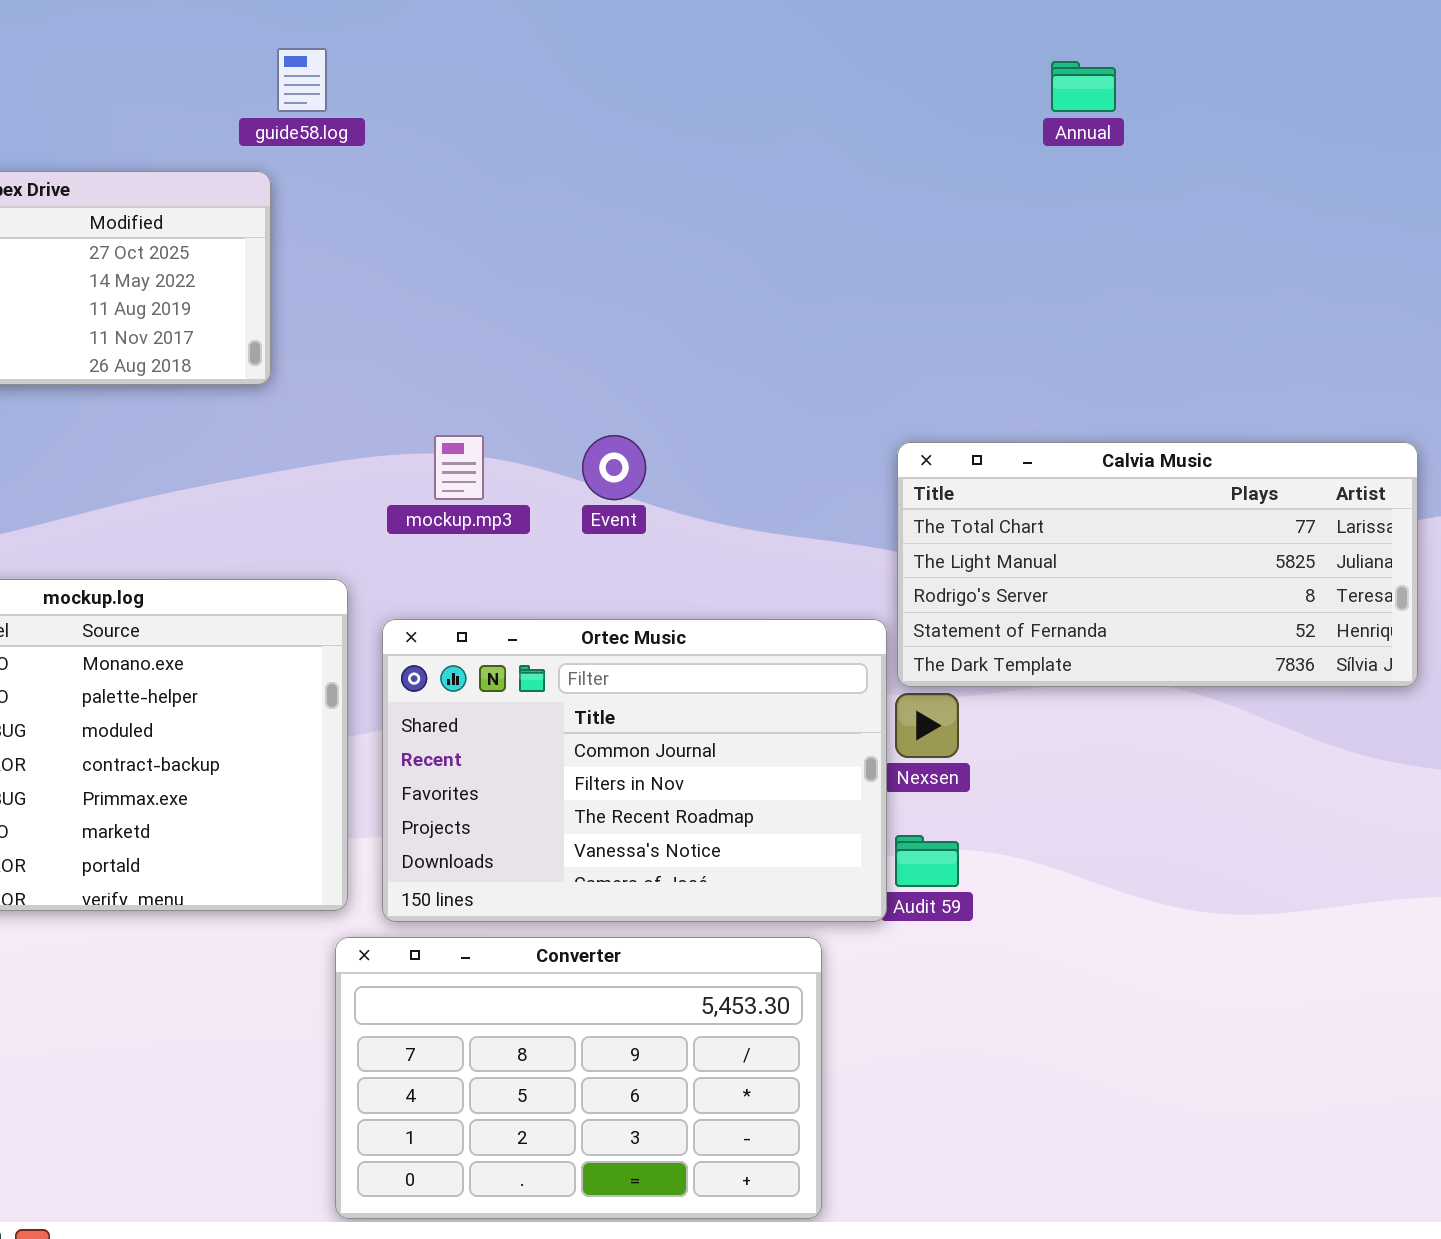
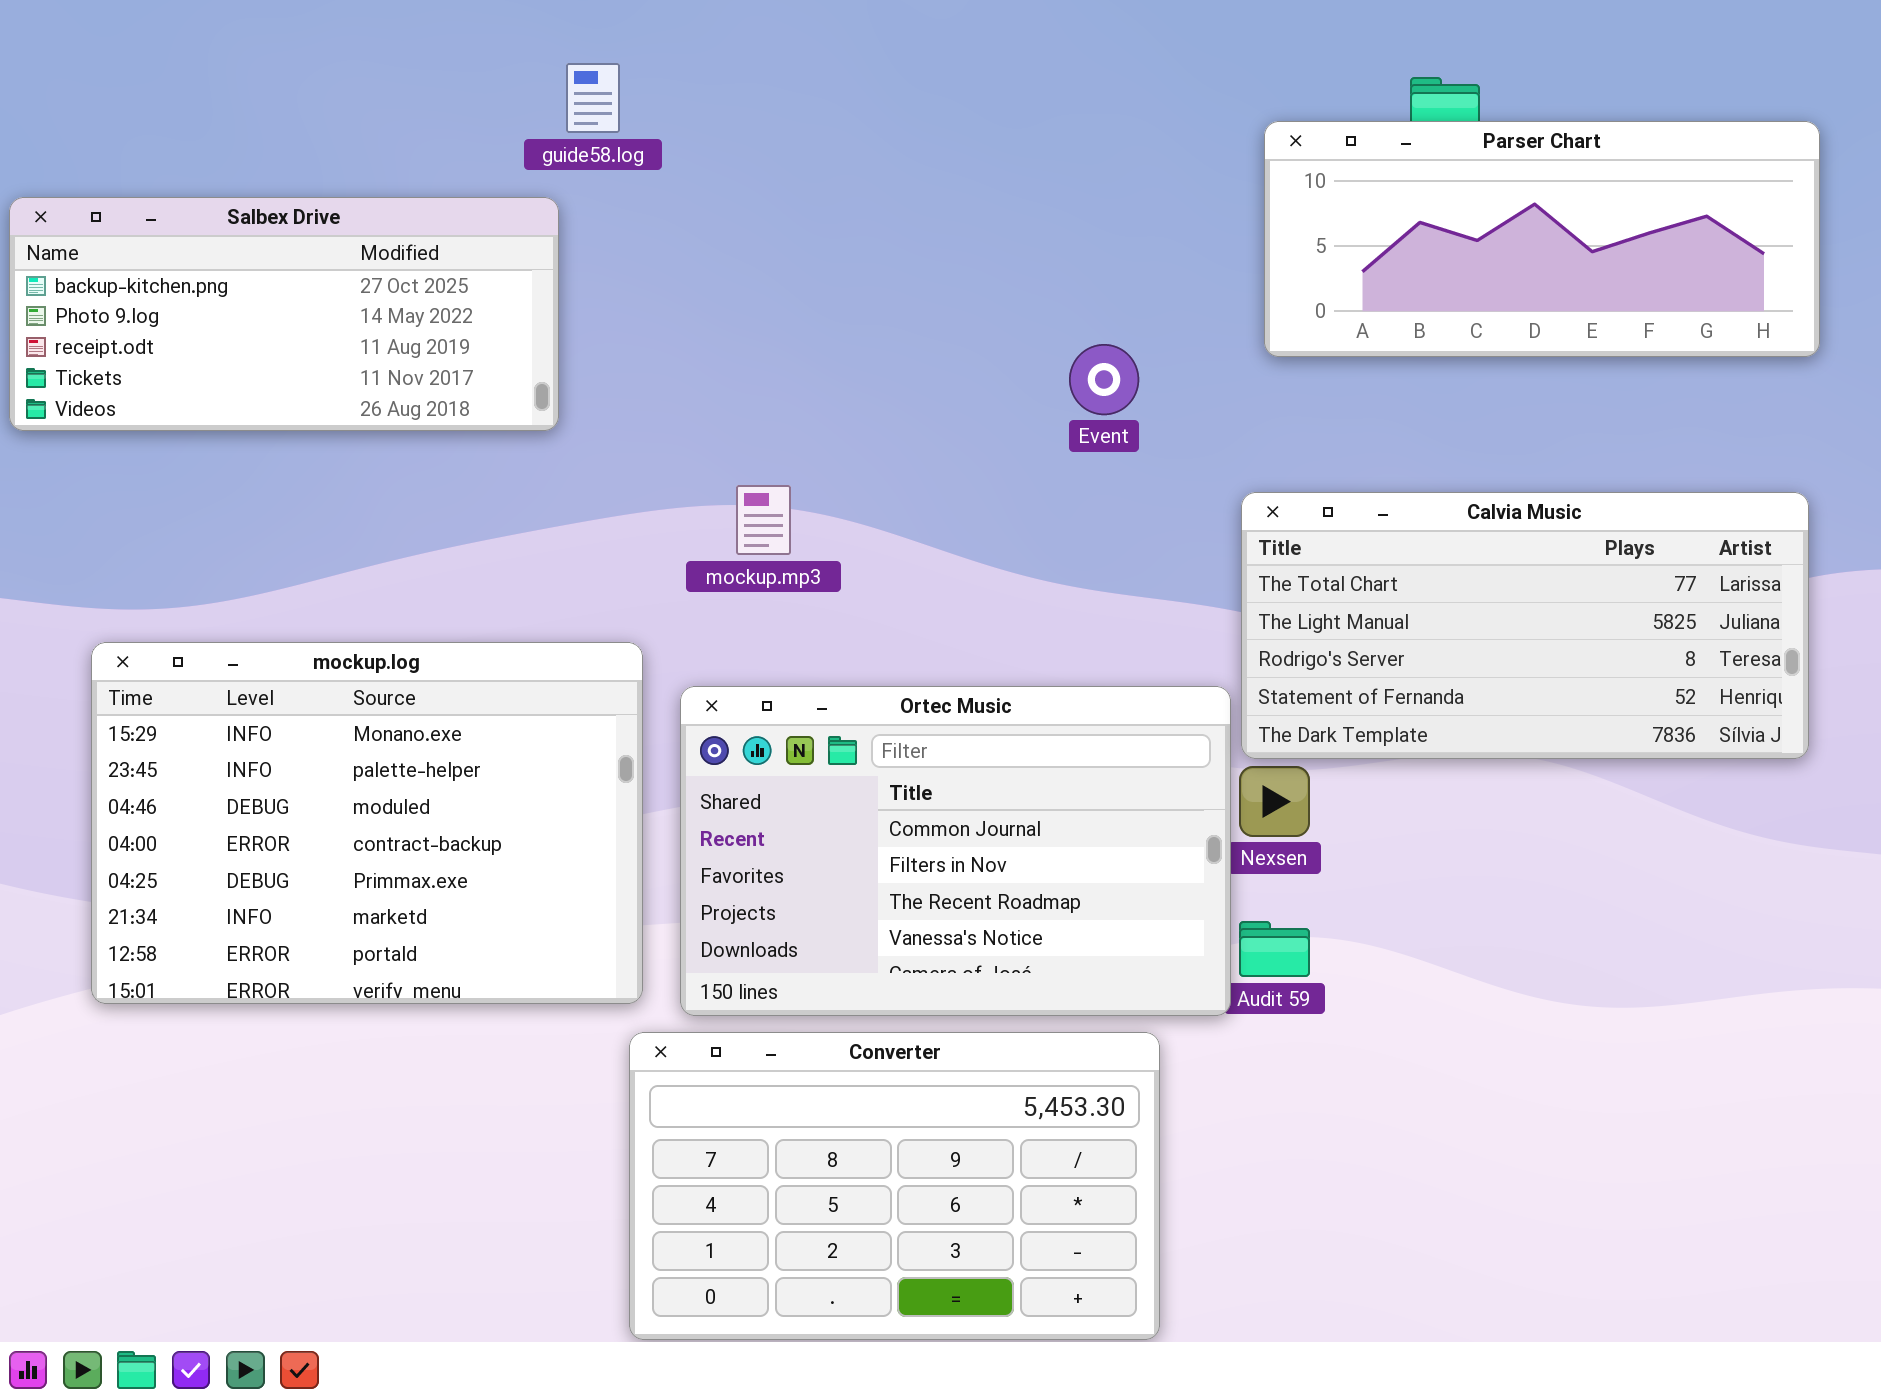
Parser Chart: none -> [1264,121,1820,357], opened
Event: [582,435,646,500] -> [1069,344,1139,415], moved

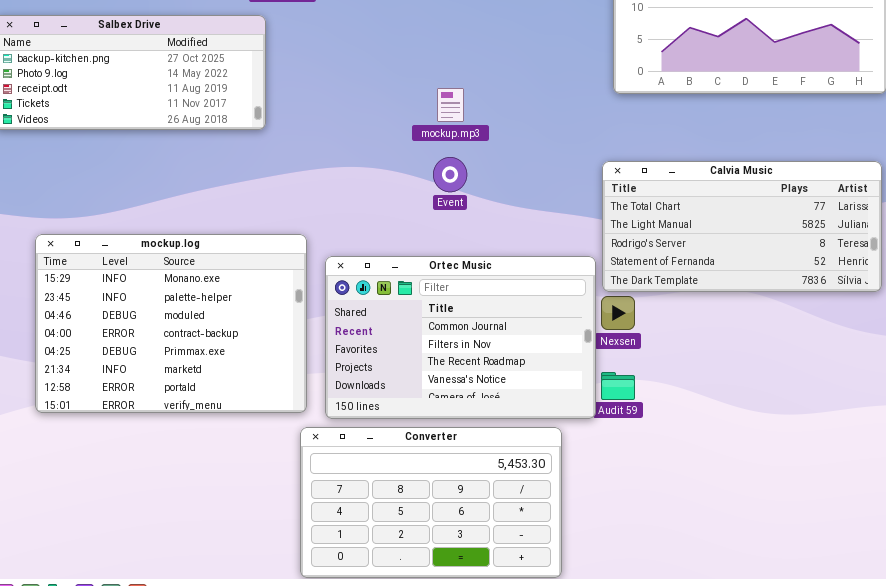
Event: [1069,344,1139,415] -> [433,157,467,192], moved
mockup.mp3: [736,485,791,555] -> [437,88,464,122], moved

